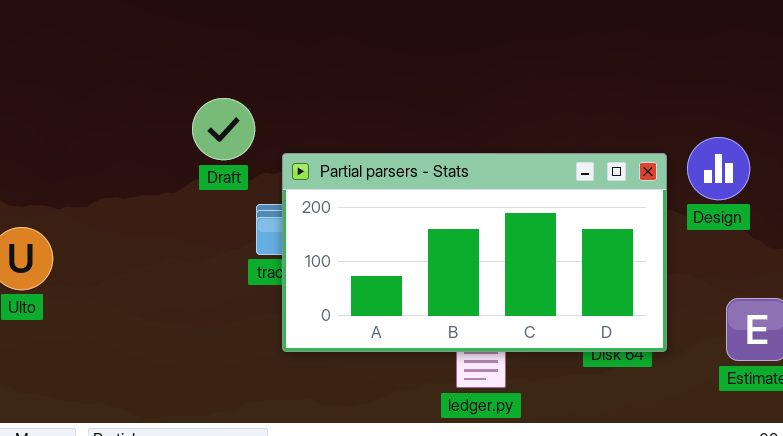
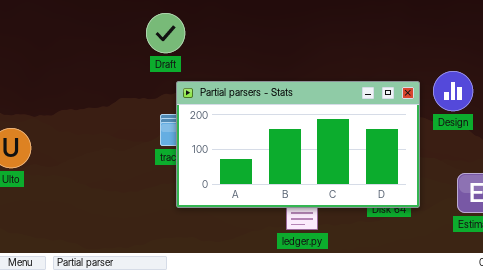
Draft: [192,98,255,160] -> [146,13,185,53], moved

